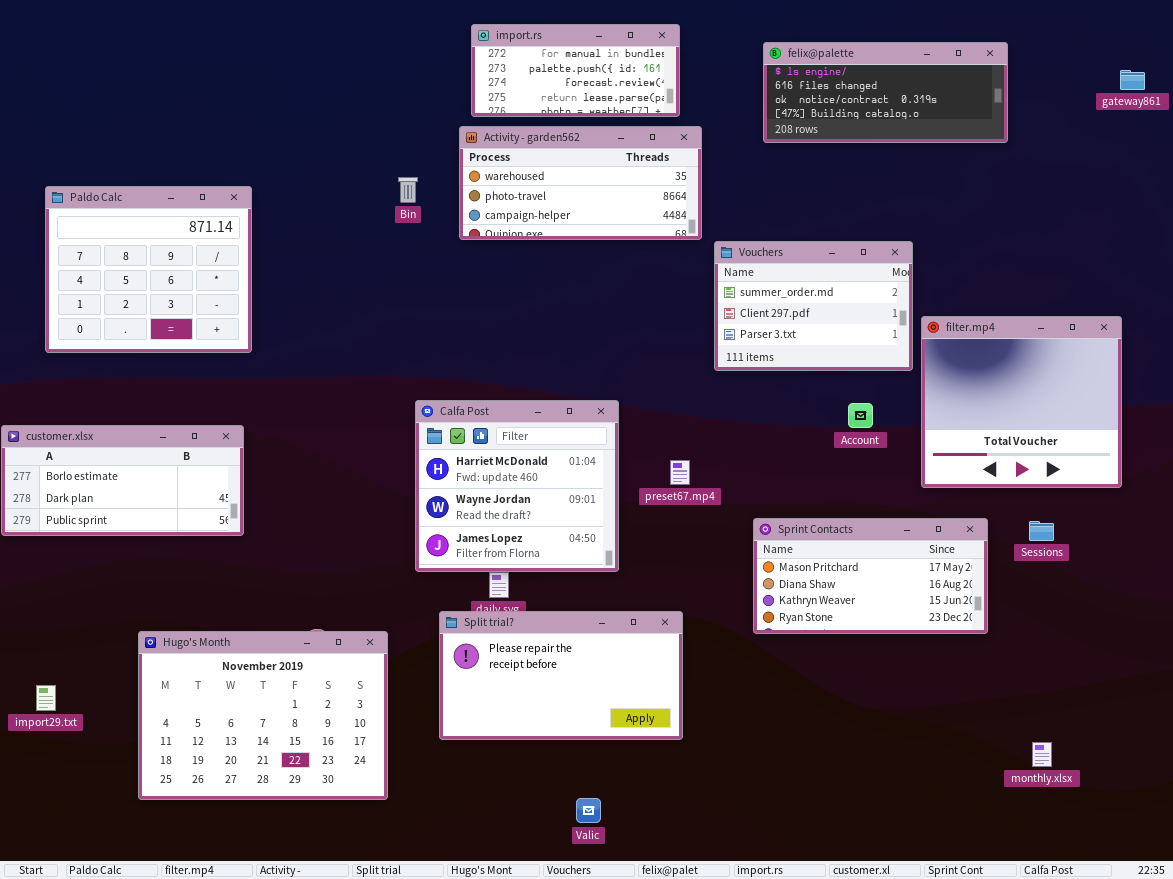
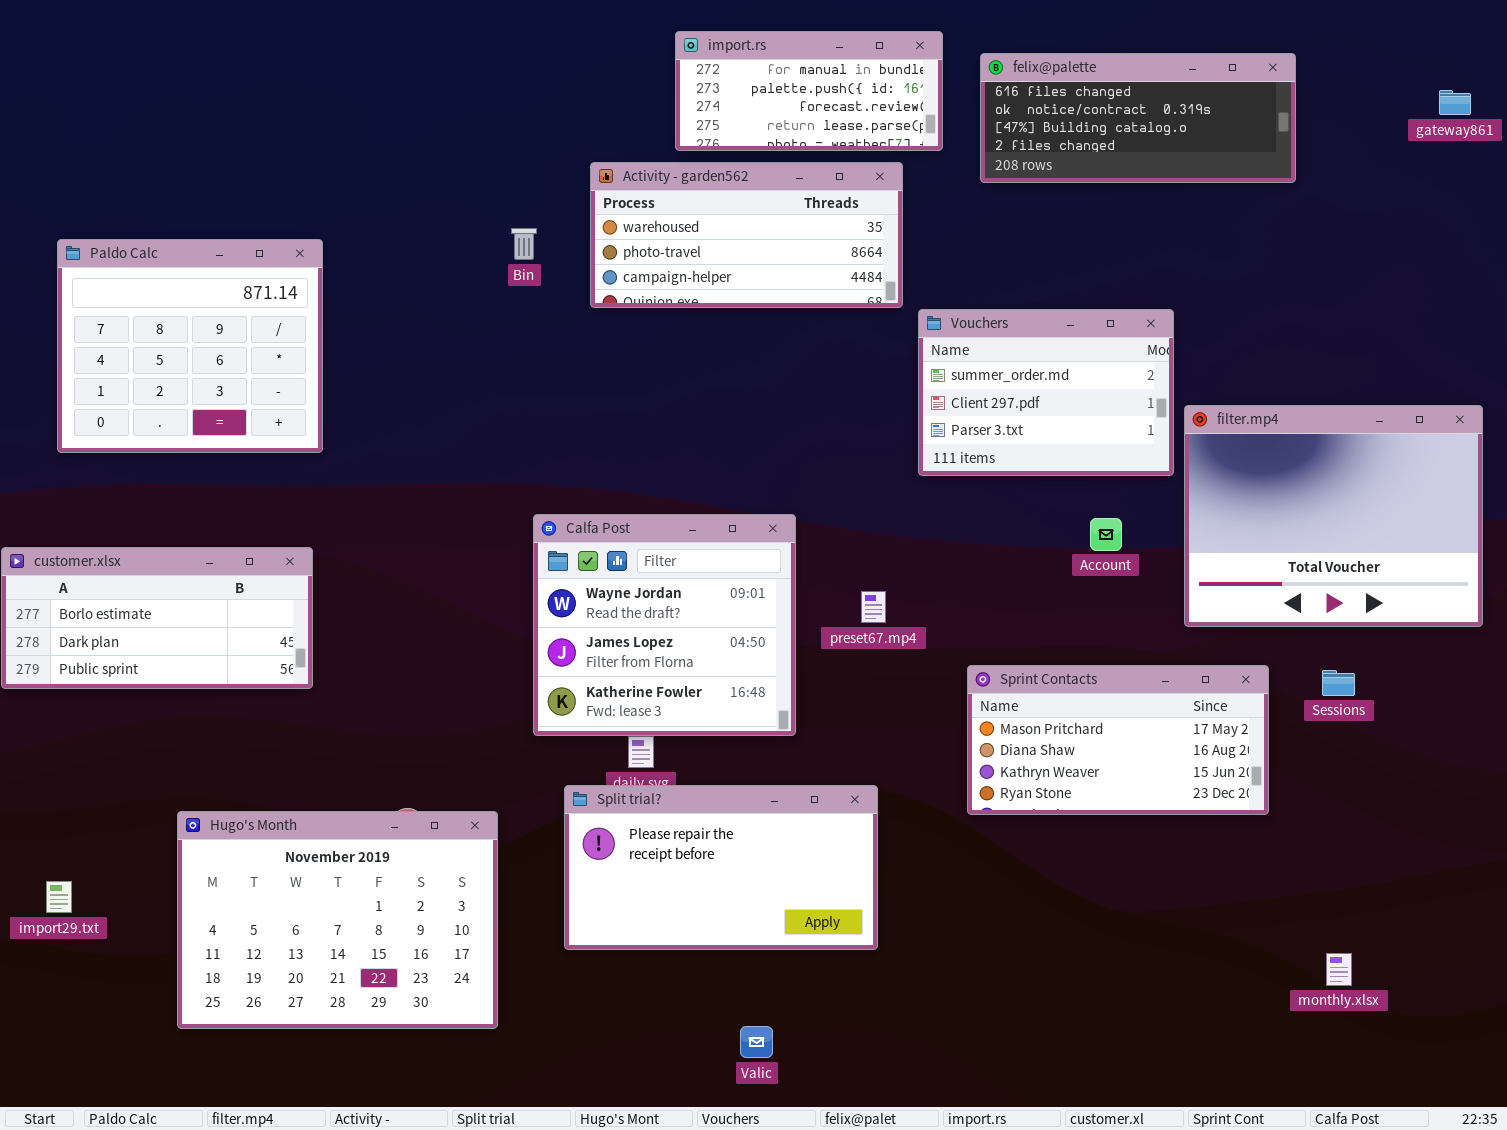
import.rs: [471,24,680,117] -> [675,31,943,151], moved
felix@palette: [763,42,1008,143] -> [980,53,1296,183], scrolled down 1 row
filter.mp4: [921,316,1122,488] -> [1184,405,1483,627], resized
Calfa Post: [415,400,619,572] -> [533,514,796,736], scrolled down 1 row

